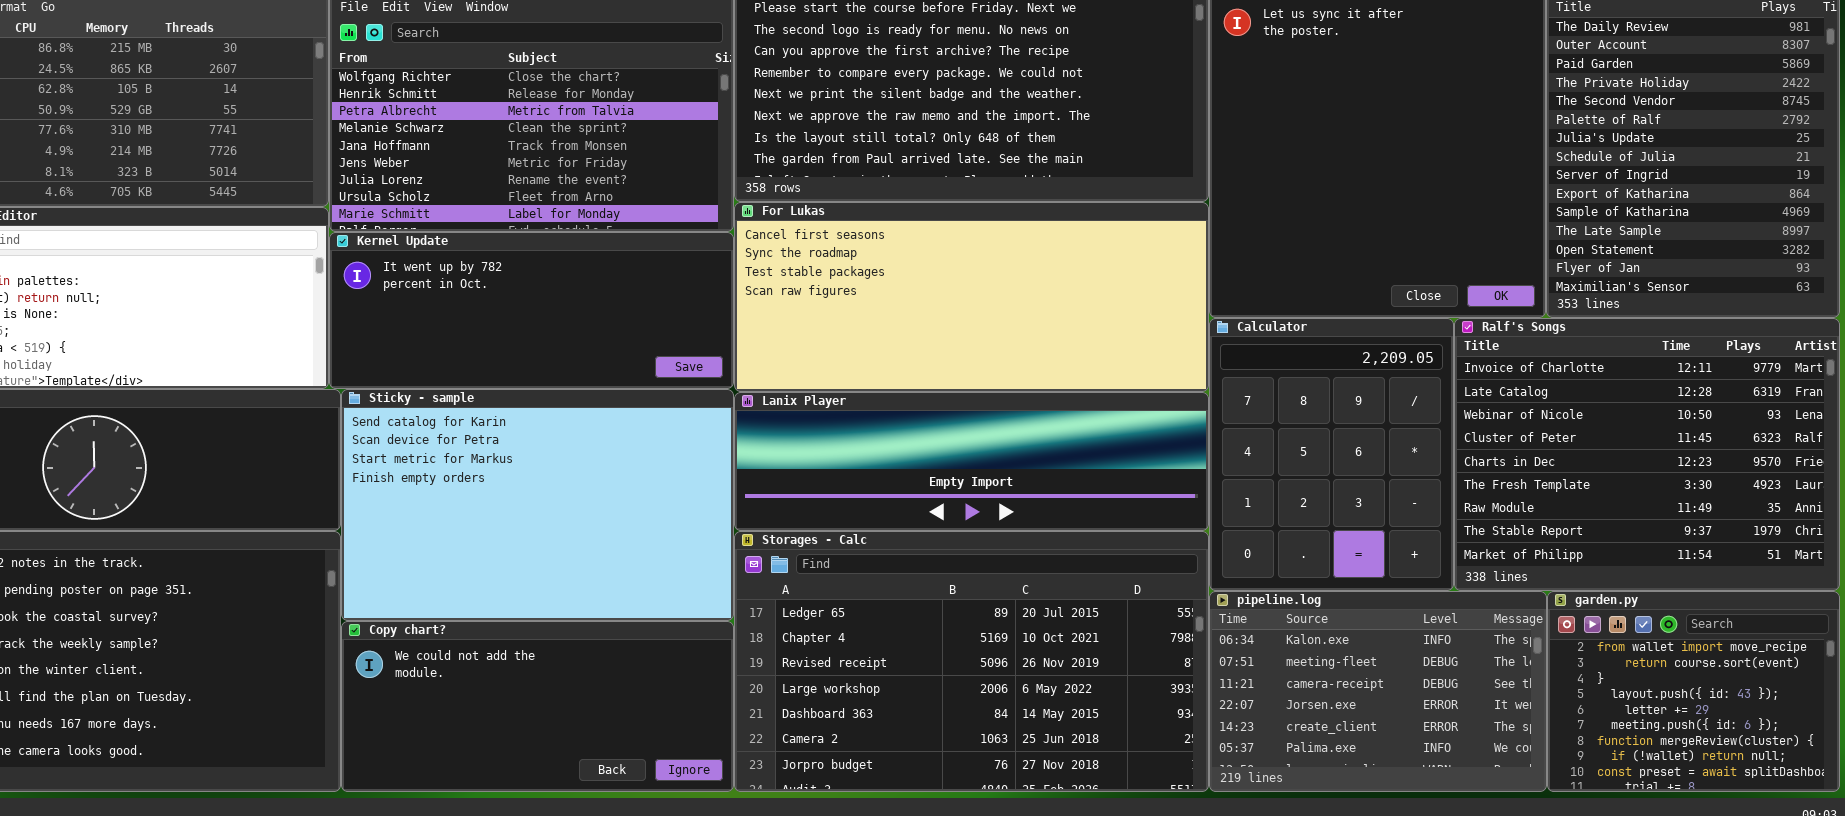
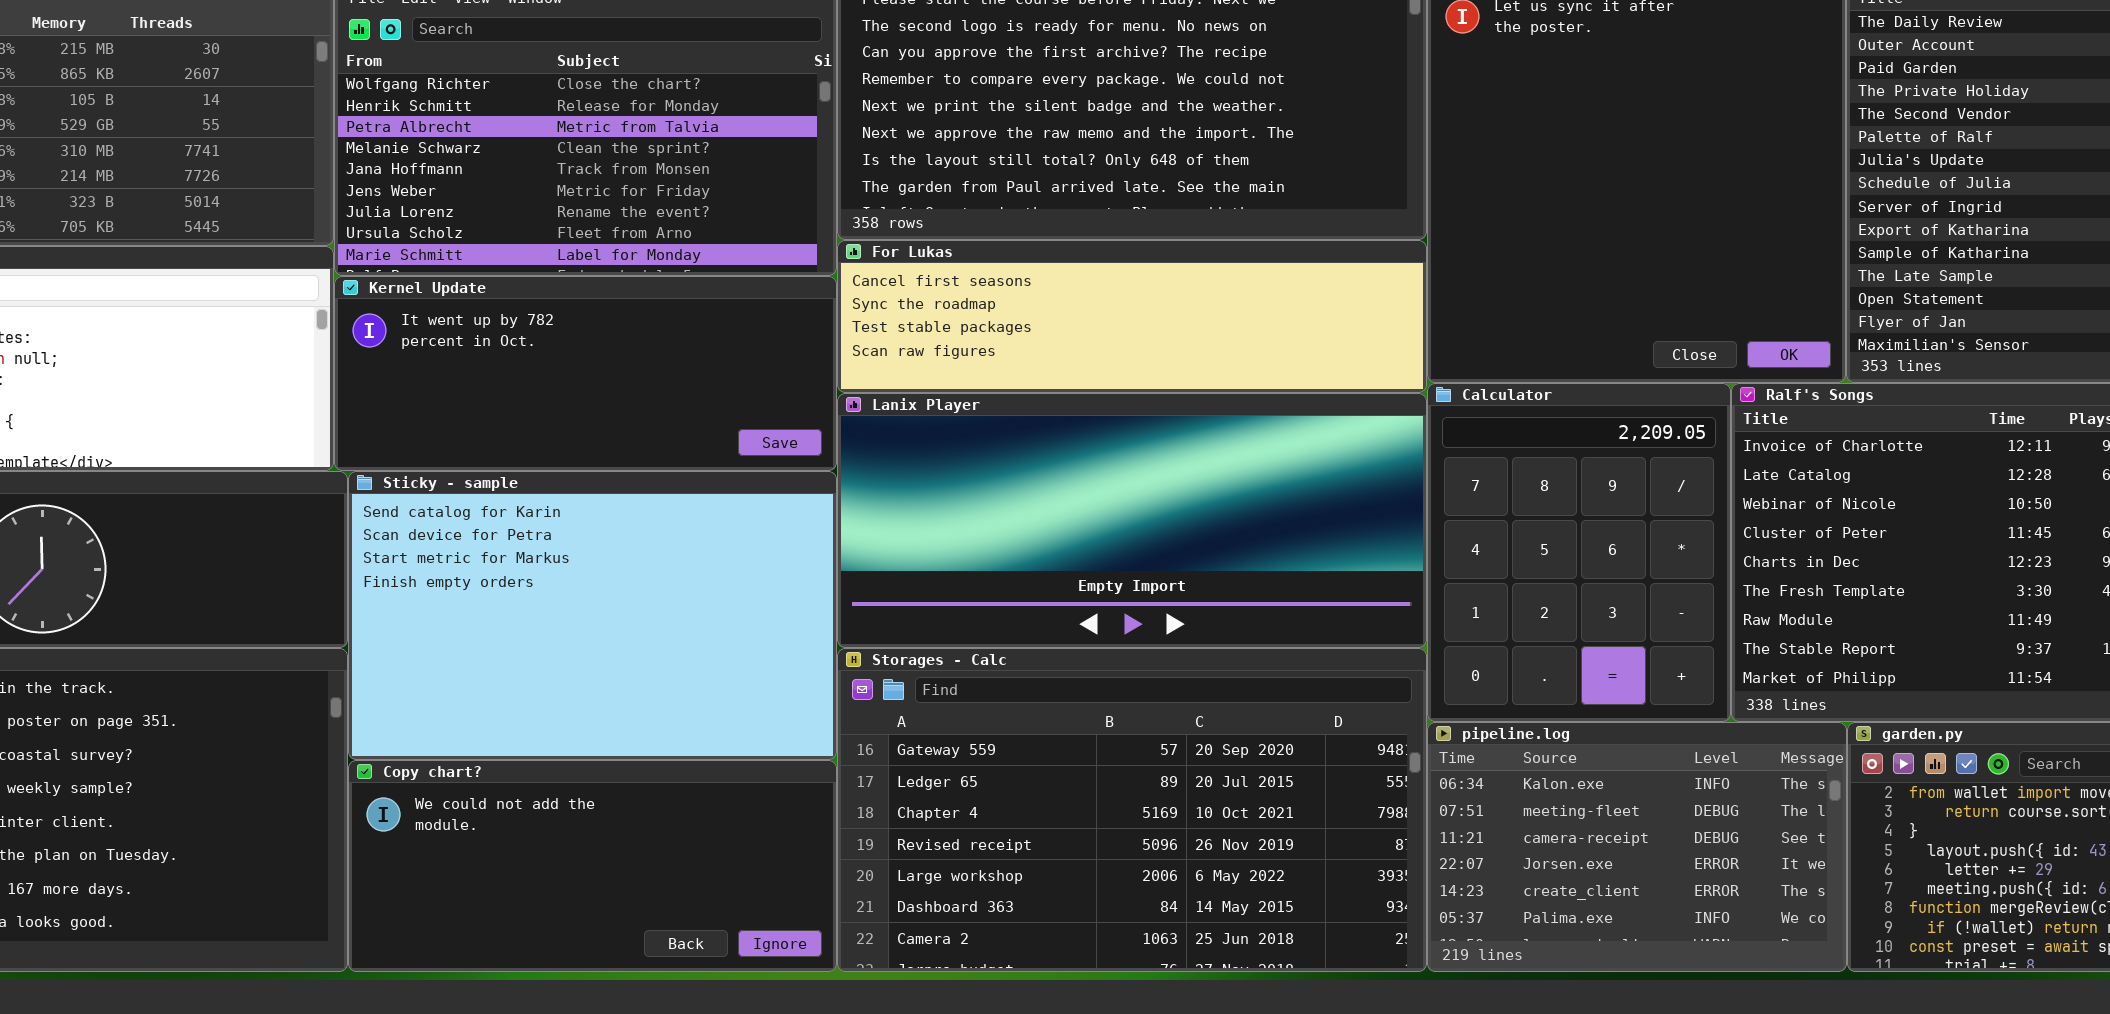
For Lukas: [734,202,1209,392] -> [837,240,1427,393], resized
Lanix Player: [734,392,1209,531] -> [837,393,1427,648], resized
Storages - Calc: [734,531,1209,792] -> [837,648,1427,972], scrolled up 1 row

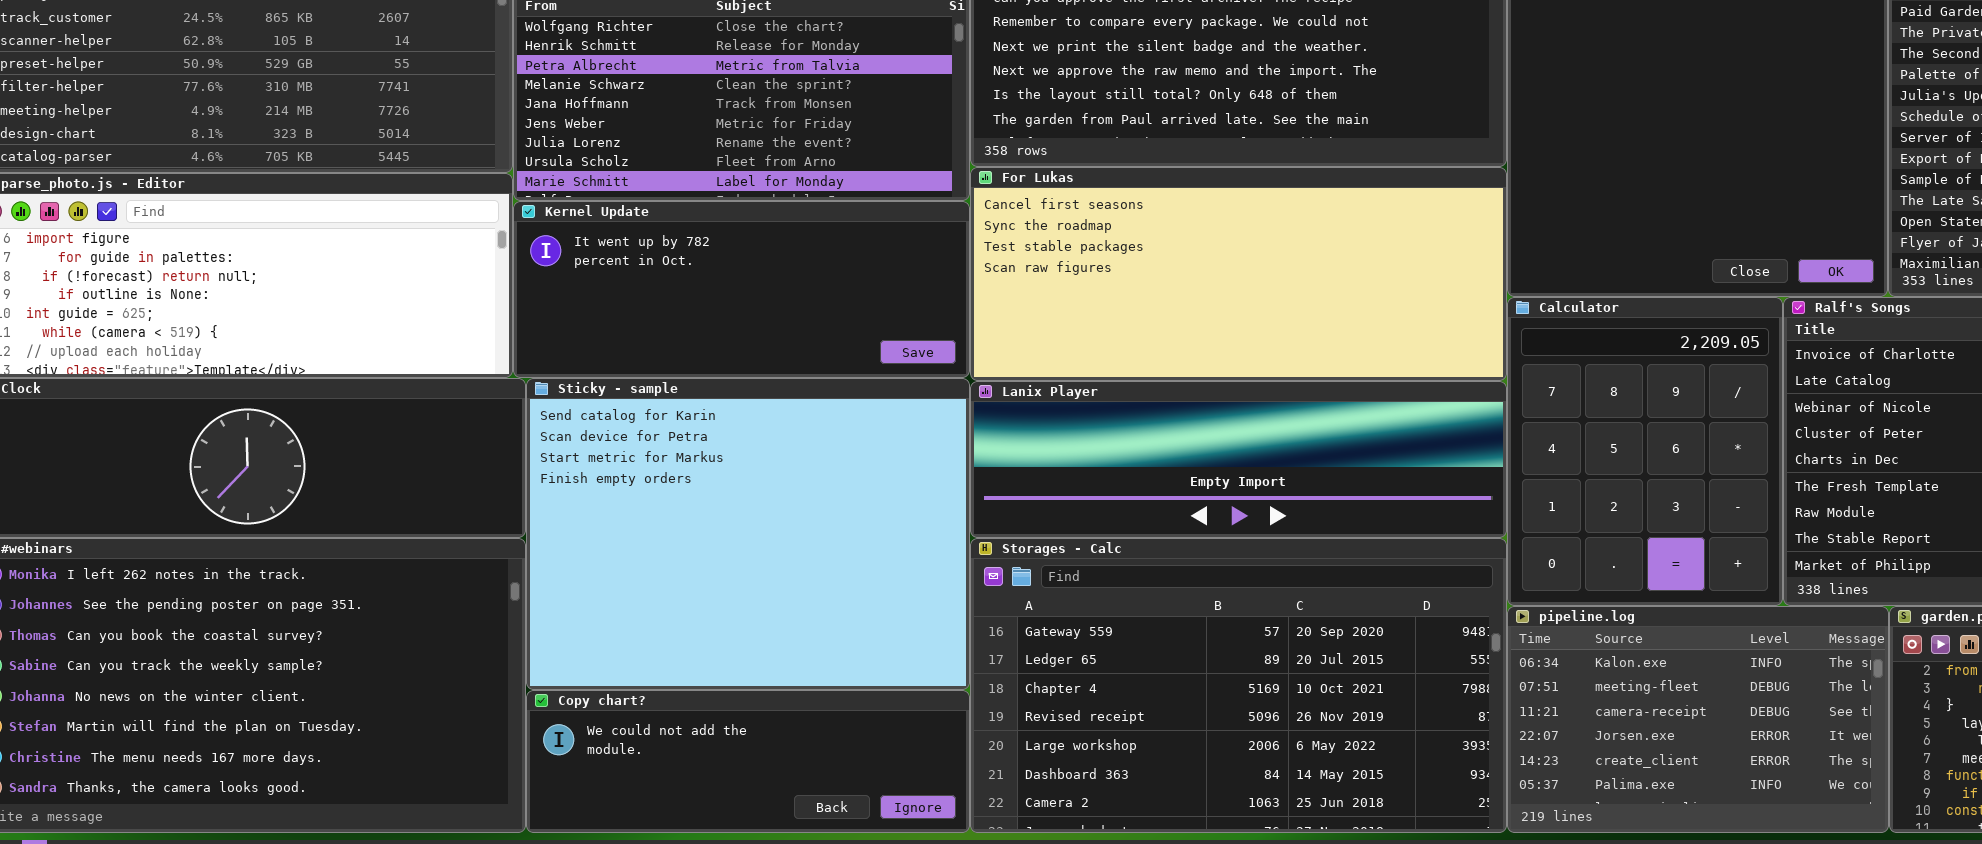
For Lukas: [837,240,1427,393] -> [970,167,1507,381], resized
Lanix Player: [837,393,1427,648] -> [970,381,1507,538], resized
Sticky - sample: [348,471,837,760] -> [526,378,970,690], resized
Copy chart?: [348,760,837,972] -> [526,690,970,833], resized

